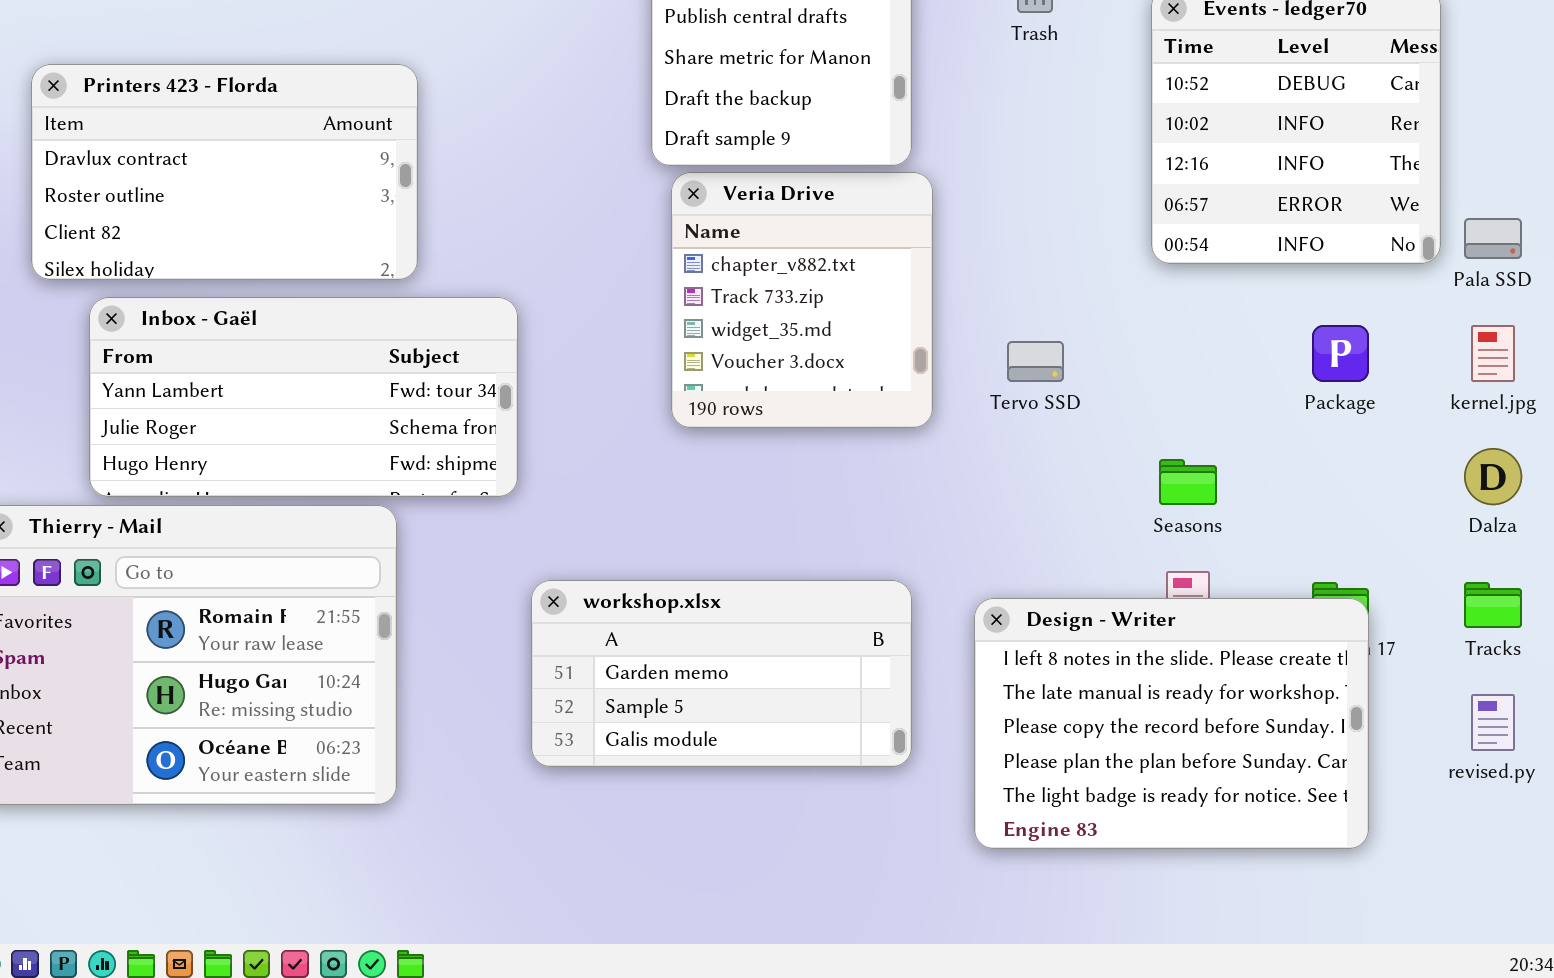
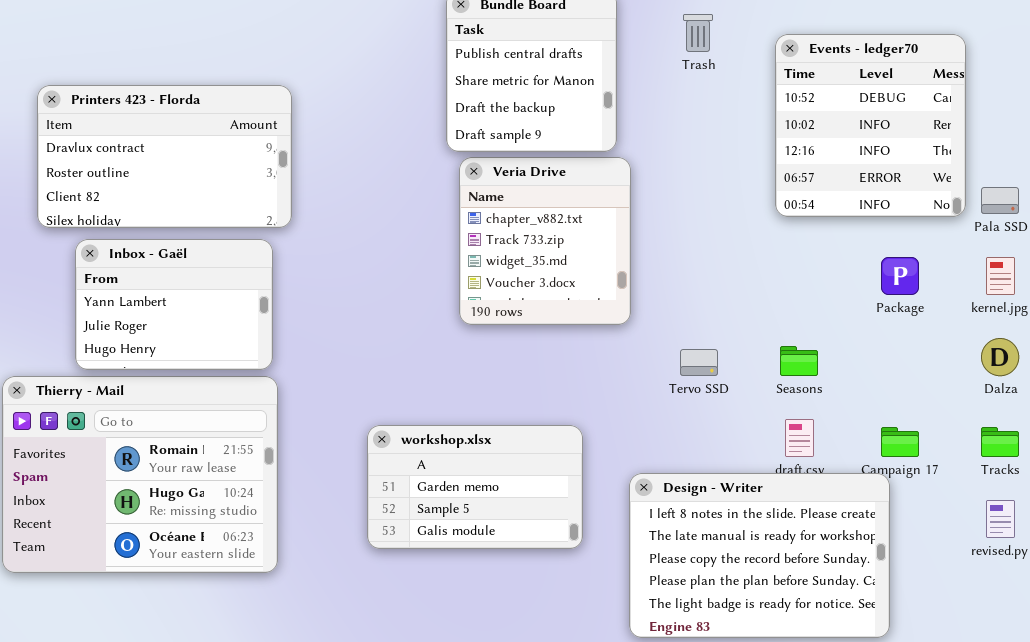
Inbox - Gaël: [89,297,518,497] -> [75,239,273,370], resized
Tervo SSD: [1007,341,1064,382] -> [680,349,718,376], moved
workshop.xlsx: [531,580,912,767] -> [367,425,583,549], resized
Design - Writer: [974,598,1369,849] -> [629,473,890,638], moved

